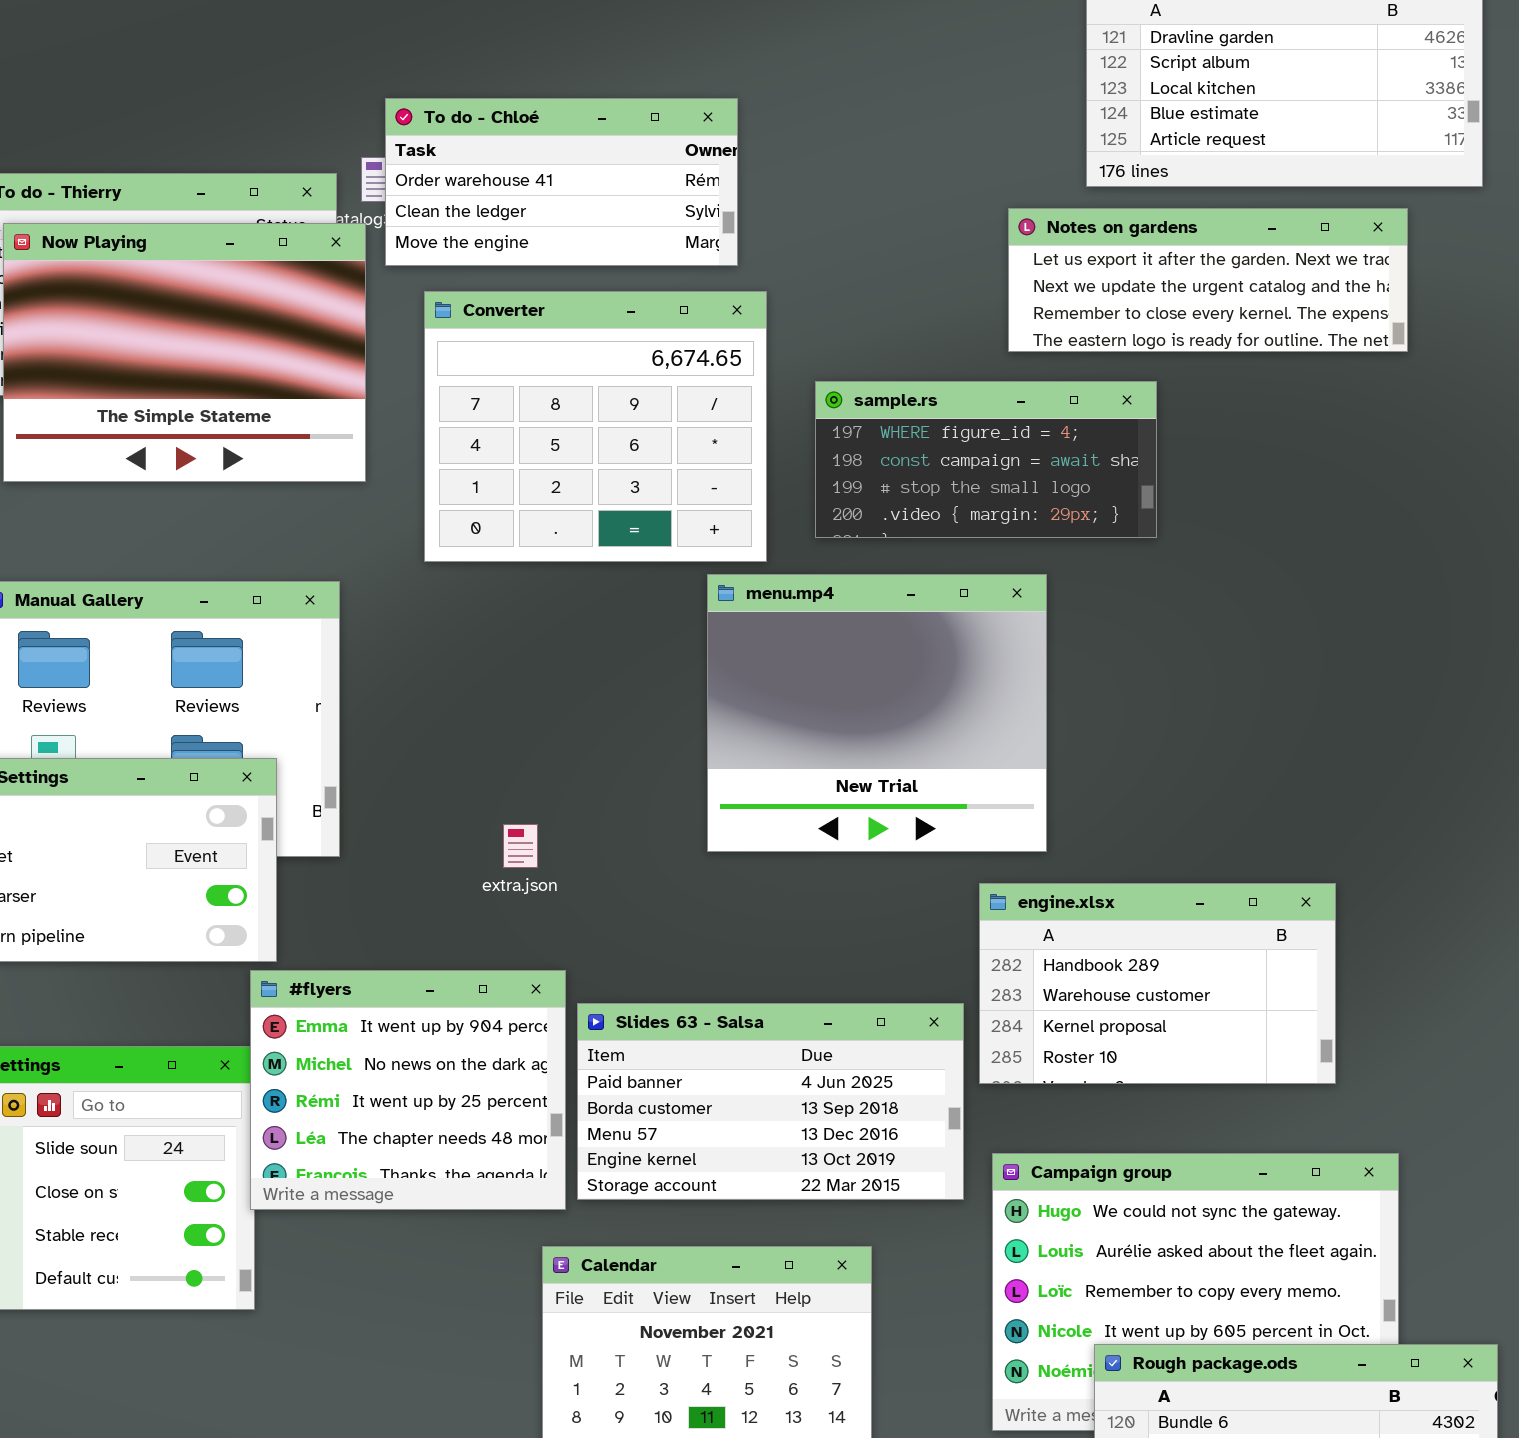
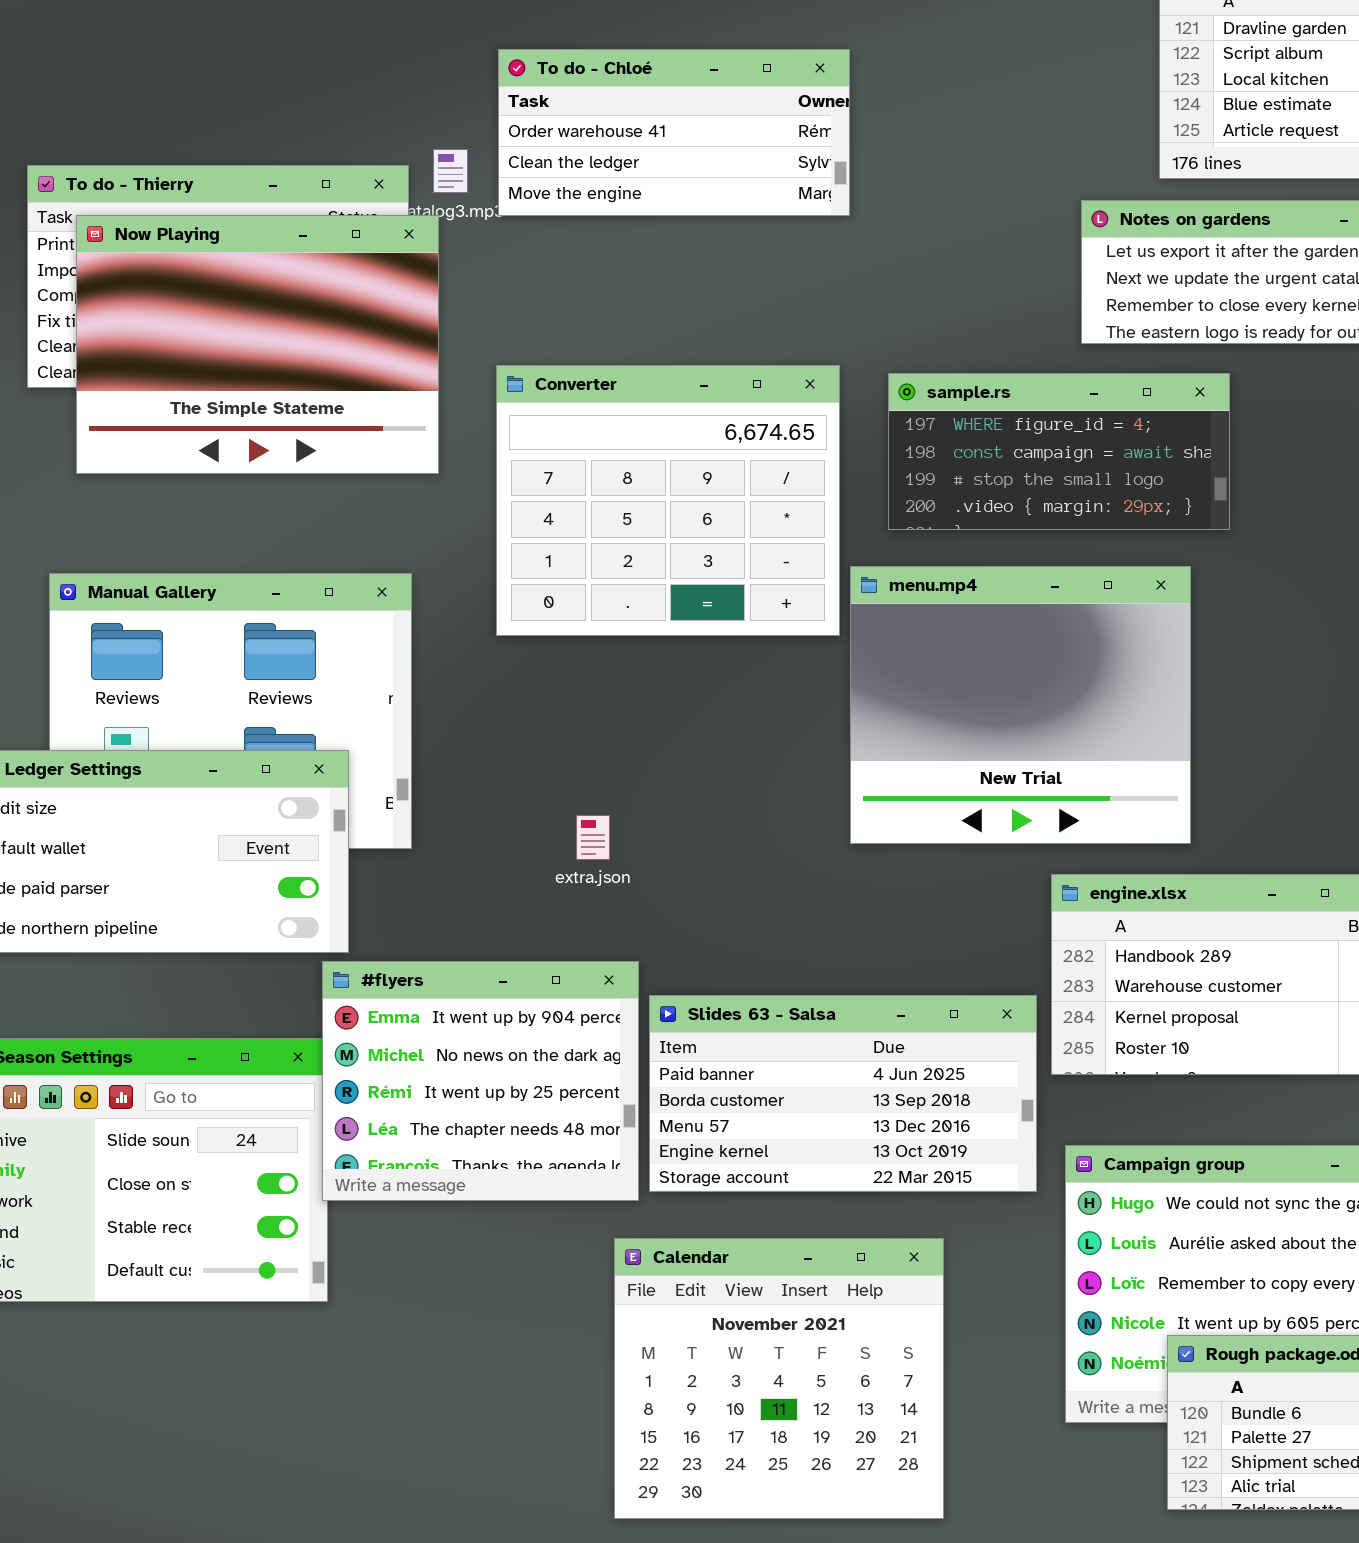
To do - Chloé: [385,98,738,266] -> [498,49,850,216], moved
Converter: [424,291,767,562] -> [496,365,840,636], moved
menu.mp4: [707,574,1047,852] -> [850,566,1191,844], moved

